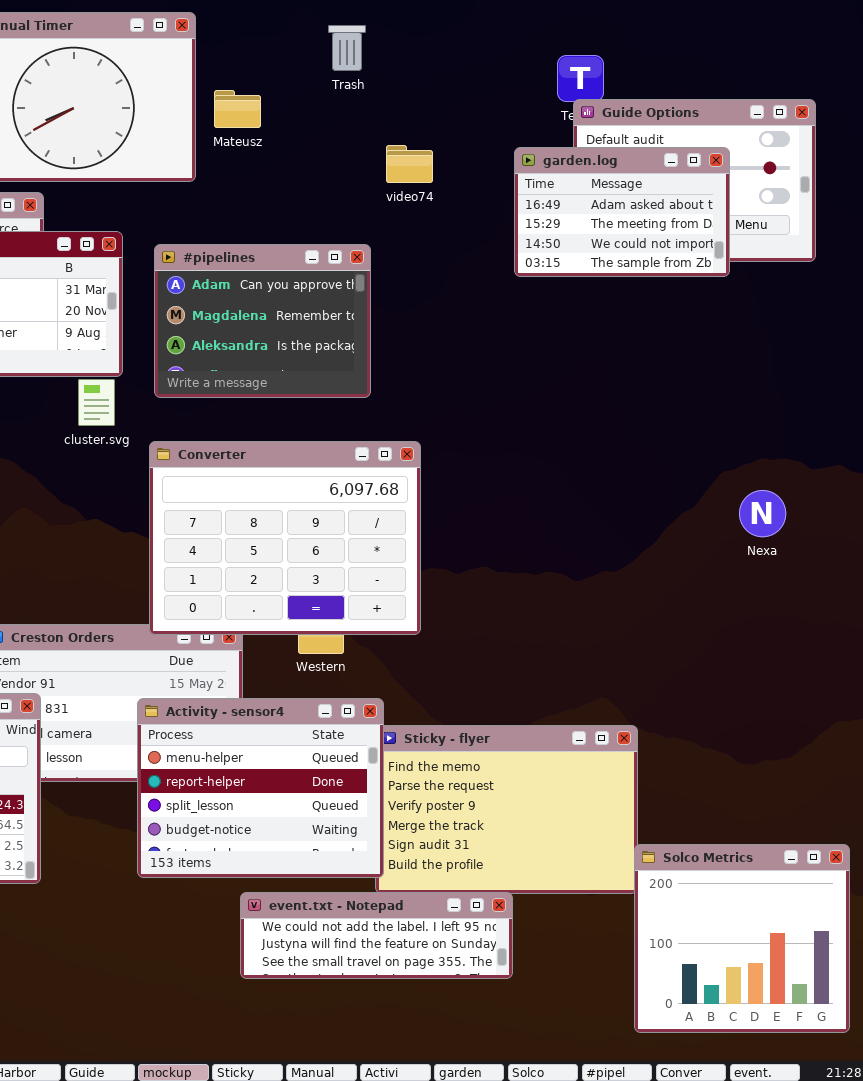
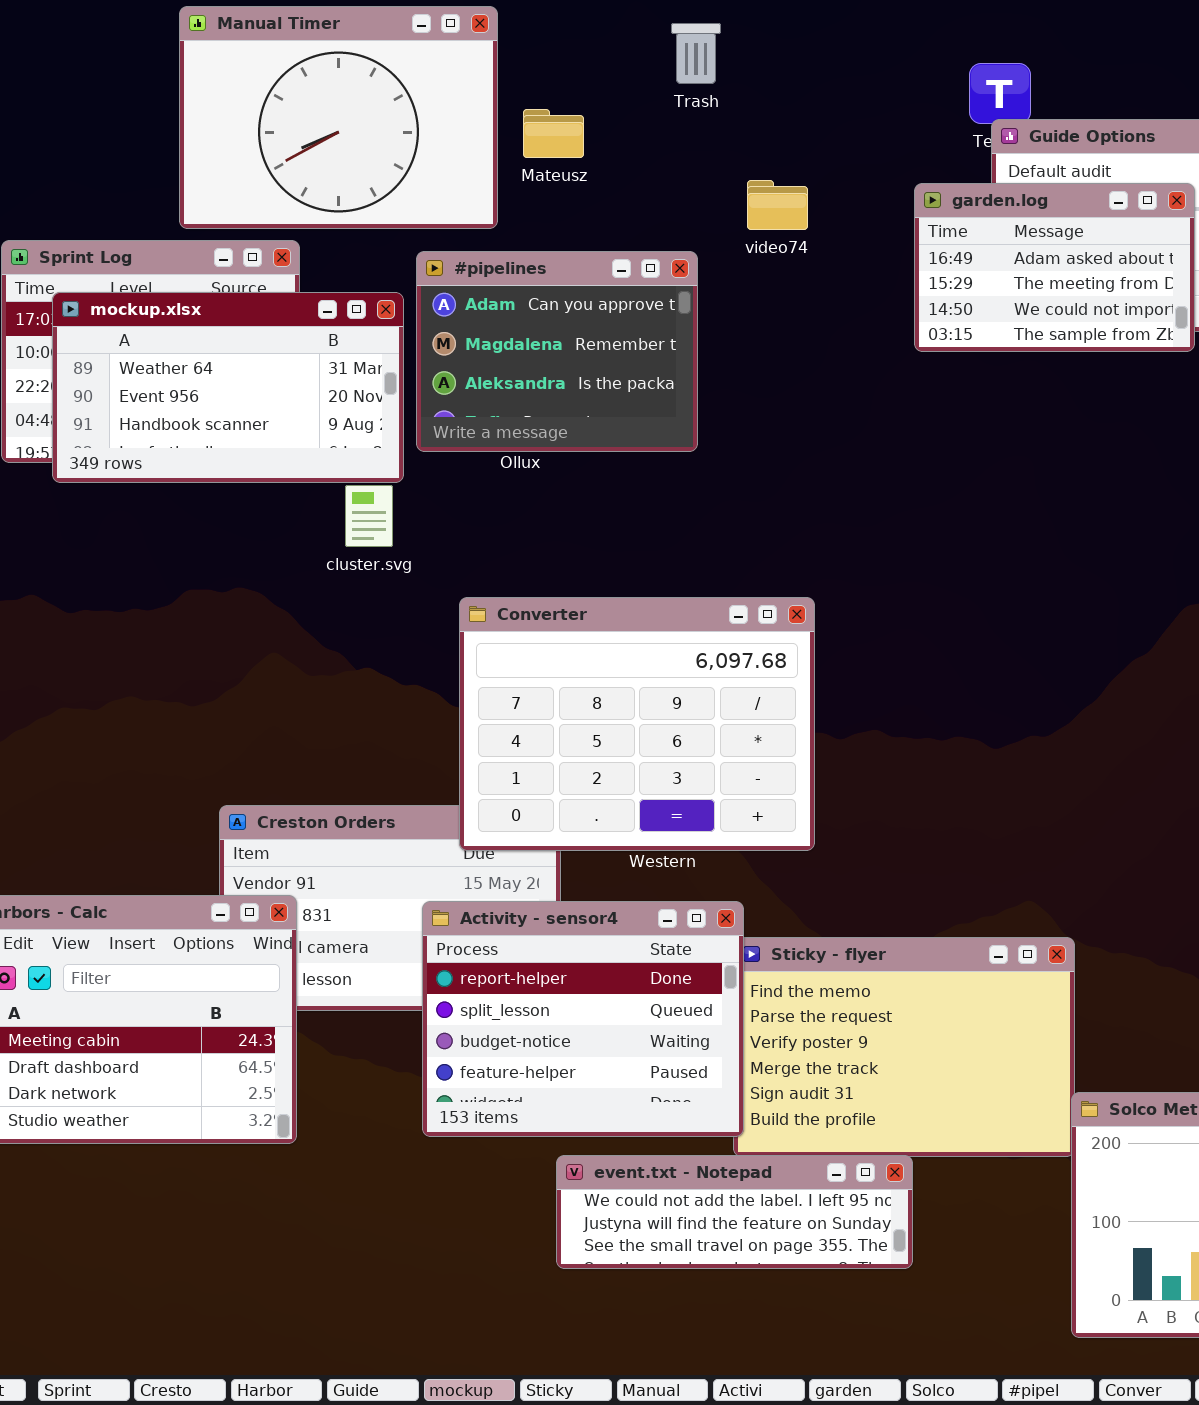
#pipelines: [154,244,371,398] -> [416,251,698,452], moved
Converter: [149,441,421,635] -> [459,597,815,851], moved
Activity - sensor4: [137,698,384,878] -> [422,901,744,1137], scrolled down 1 row

